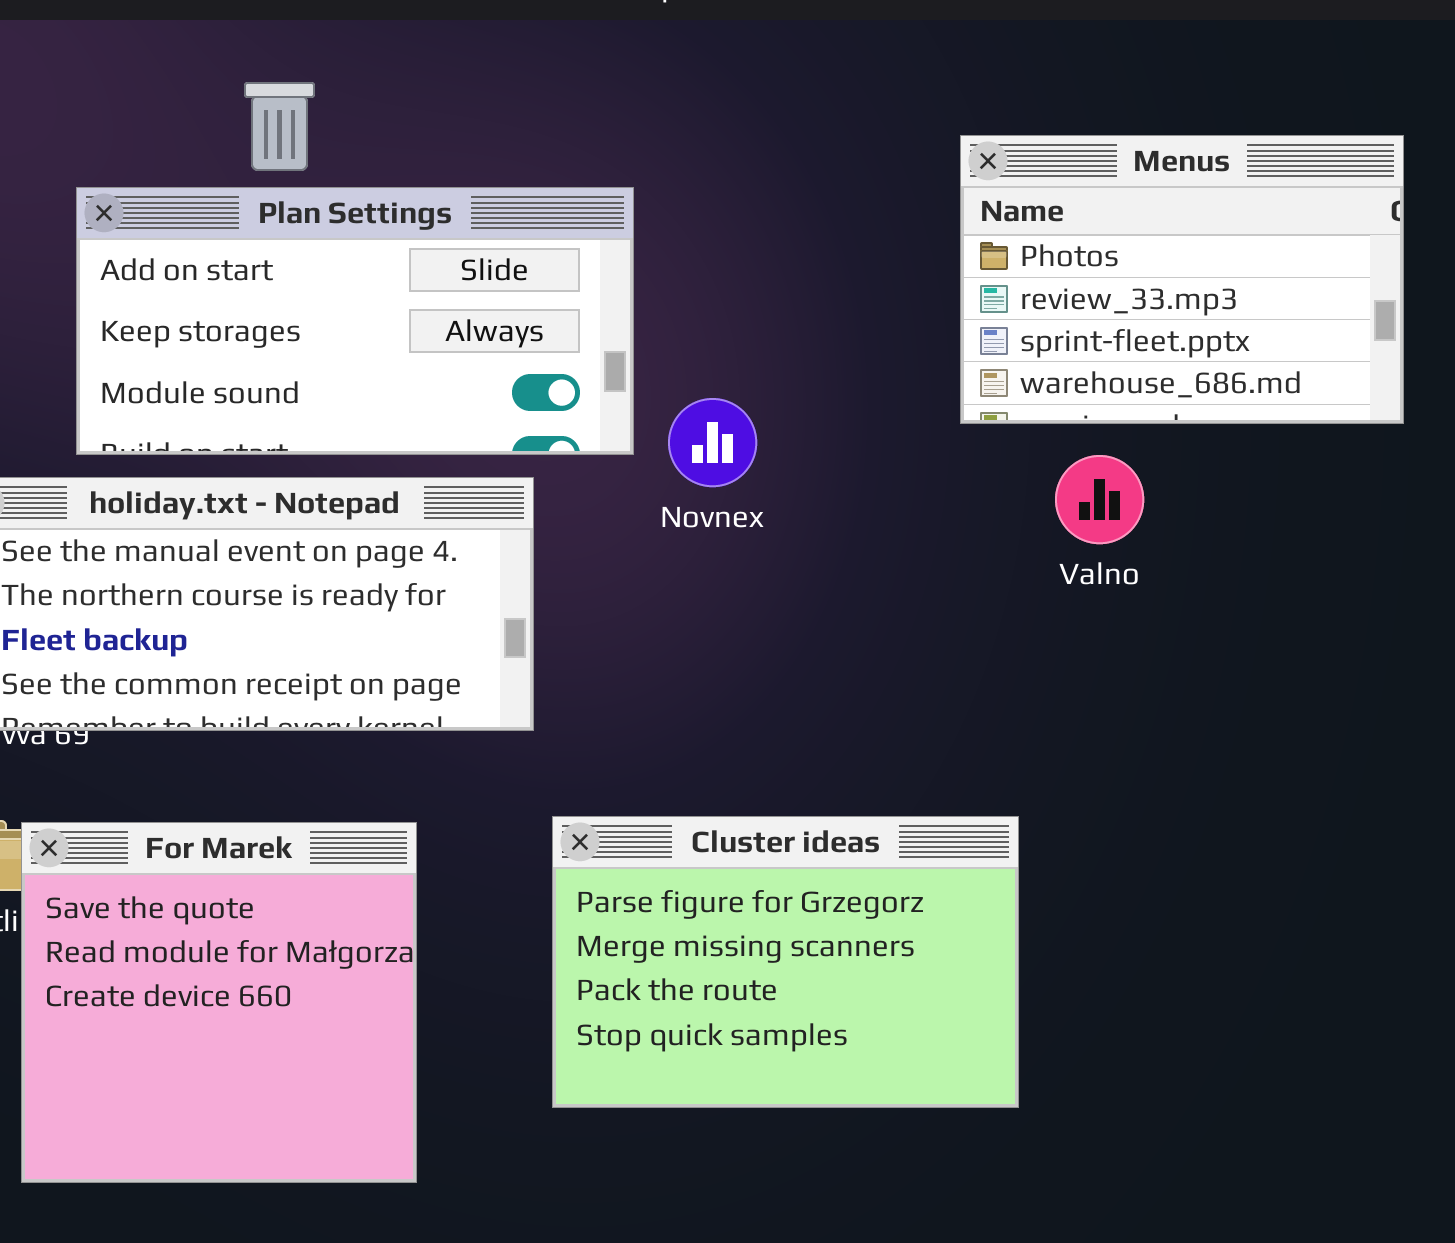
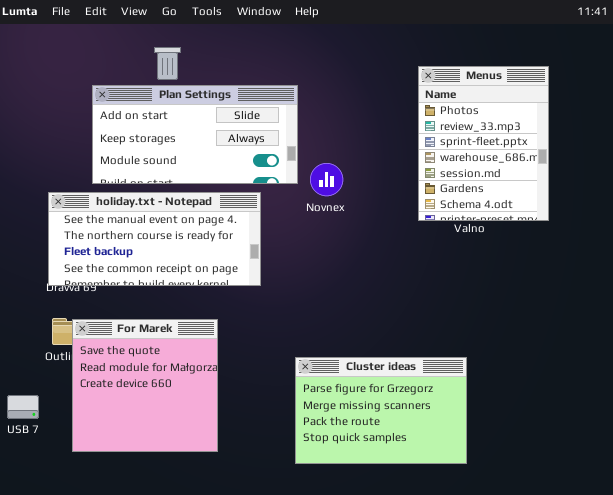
Menus: [960,135,1404,424] -> [418,66,549,221], resized
Cluster ideas: [552,816,1019,1108] -> [295,357,467,464], moved

